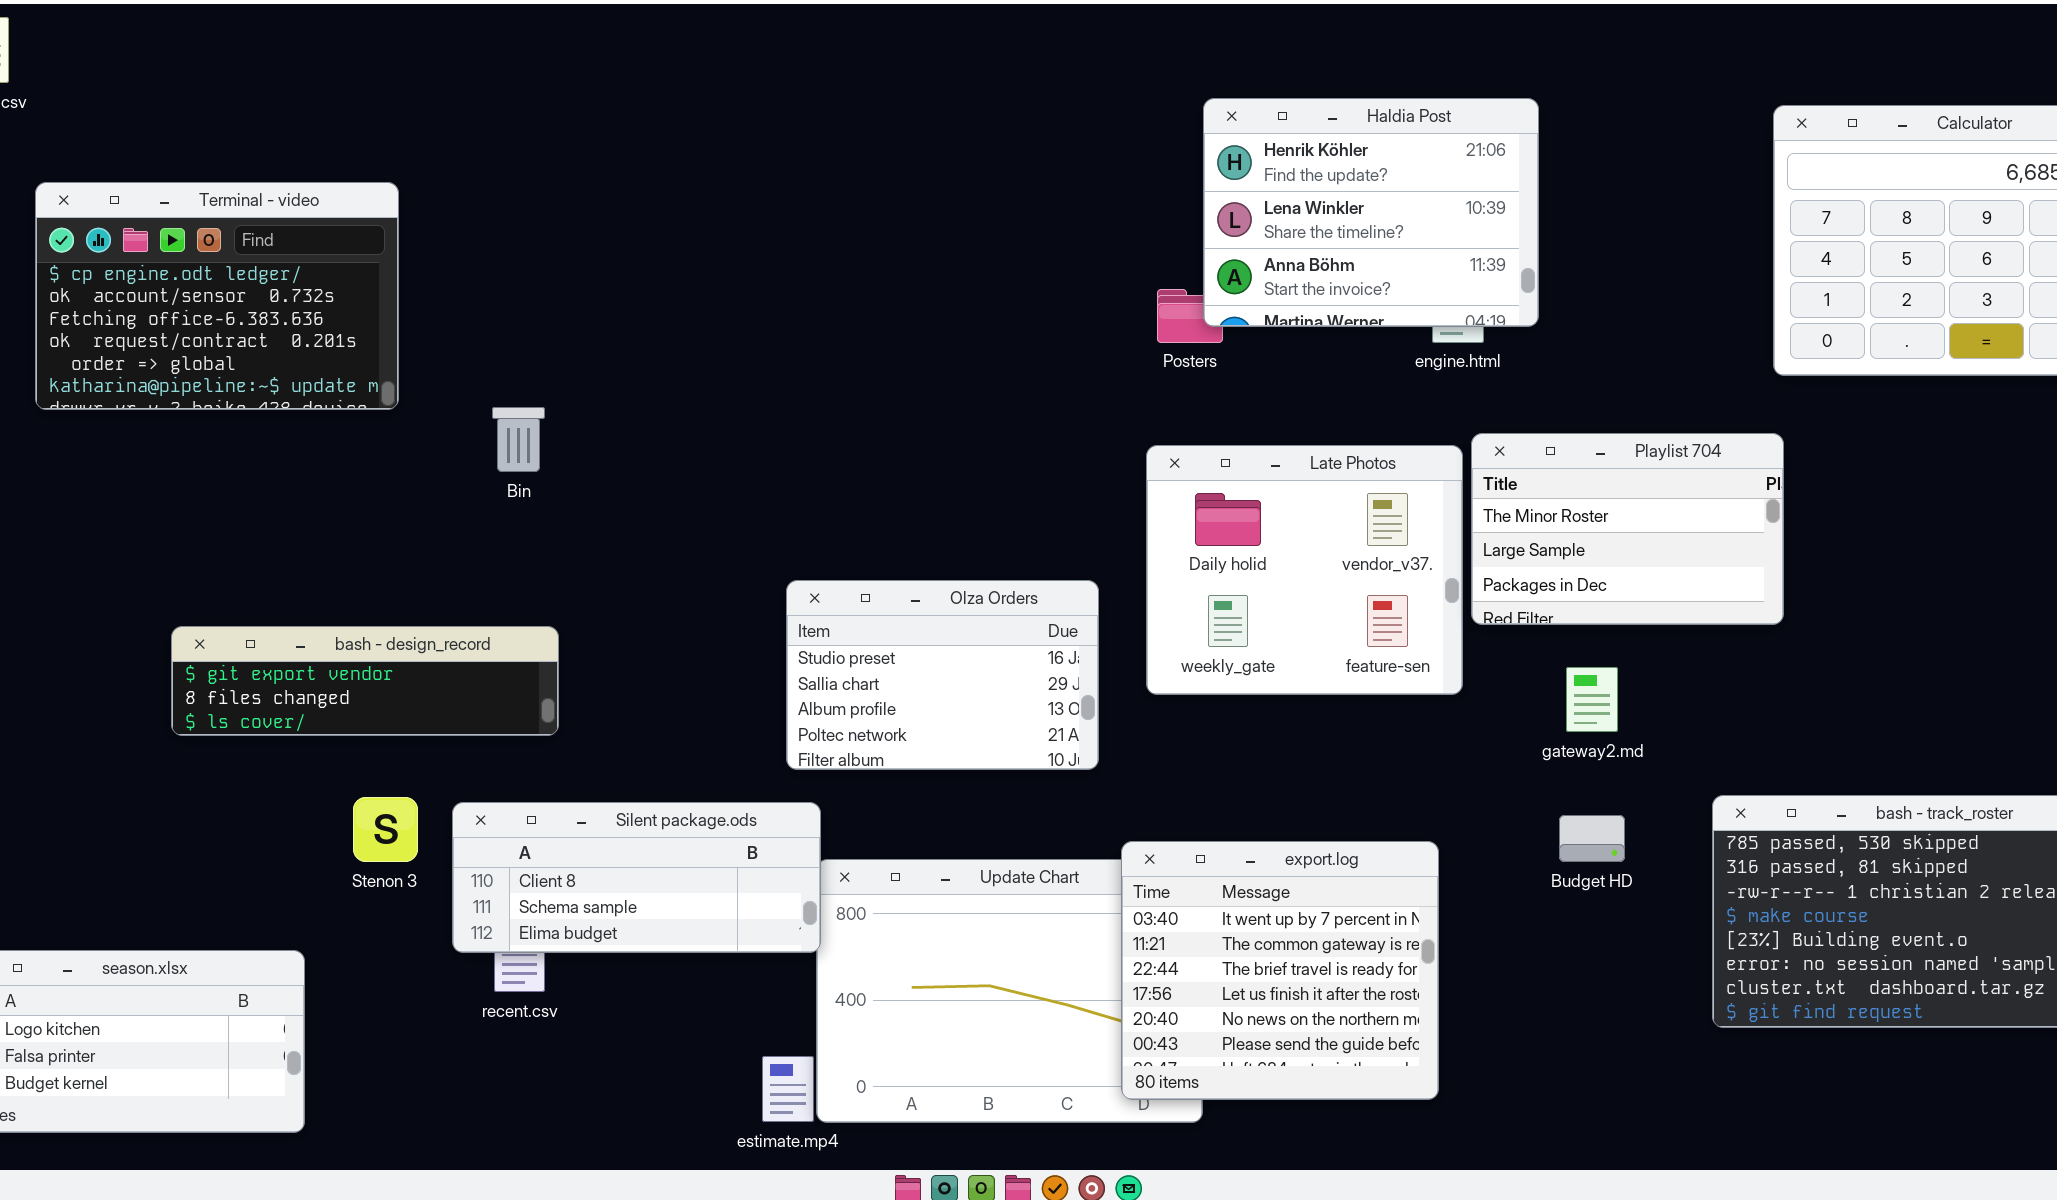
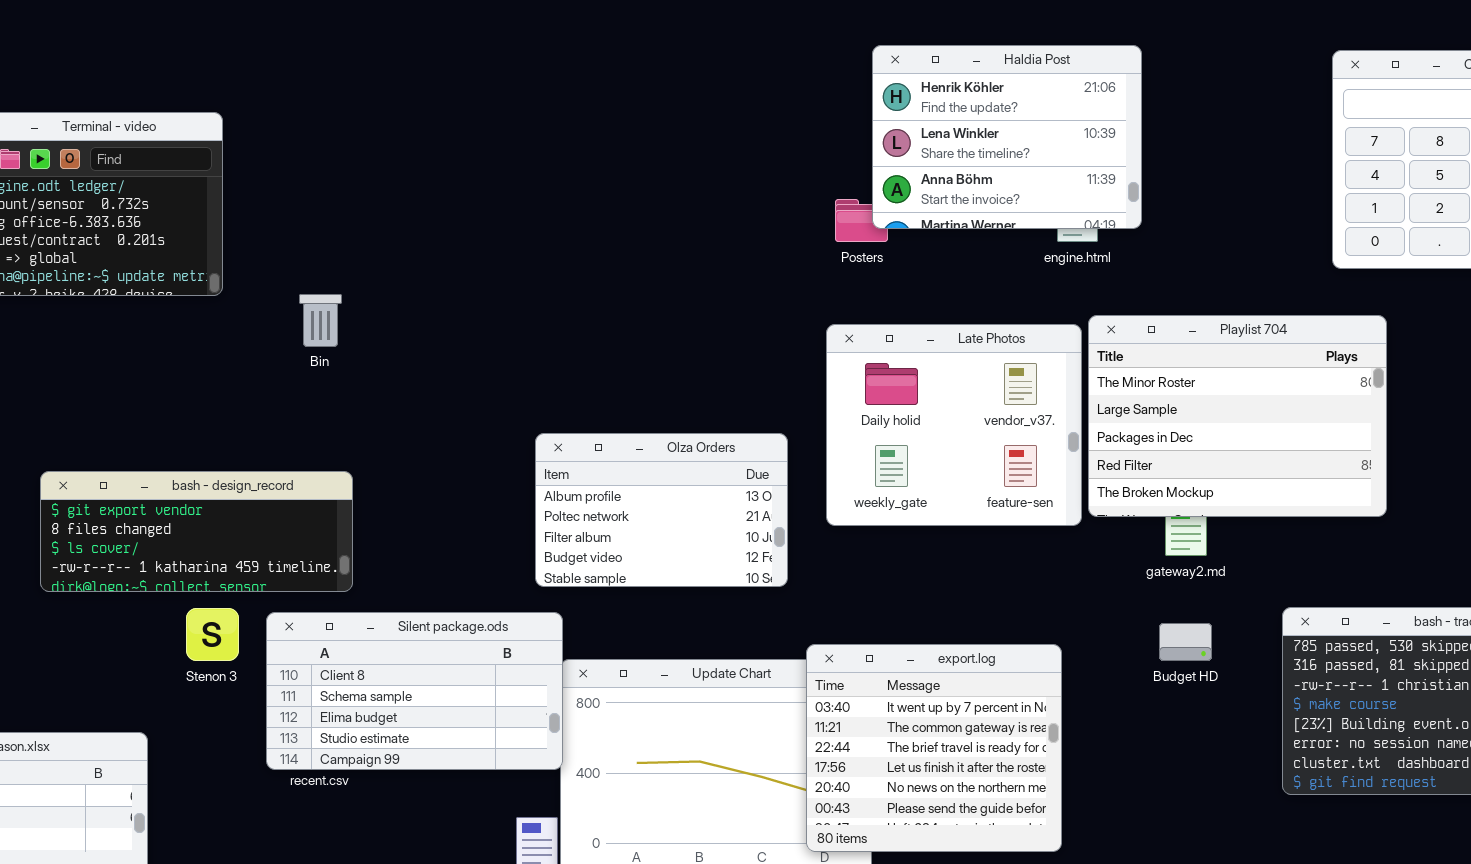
Playlist 704: [1471,433,1784,625] -> [1088,315,1387,517], resized
Olza Orders: [786,580,1099,770] -> [535,433,788,587], scrolled down 2 rows
bash - design_record: [171,626,559,736] -> [40,471,353,592], resized
Silent package.ods: [452,802,821,953] -> [266,612,563,770], resized

